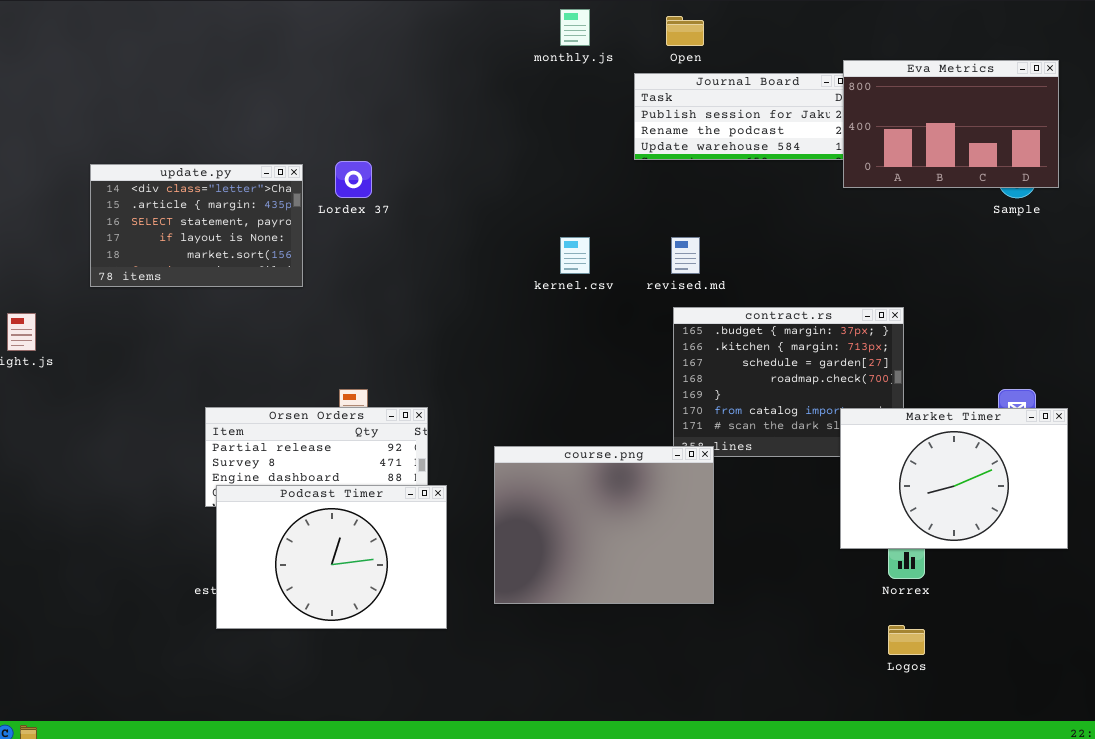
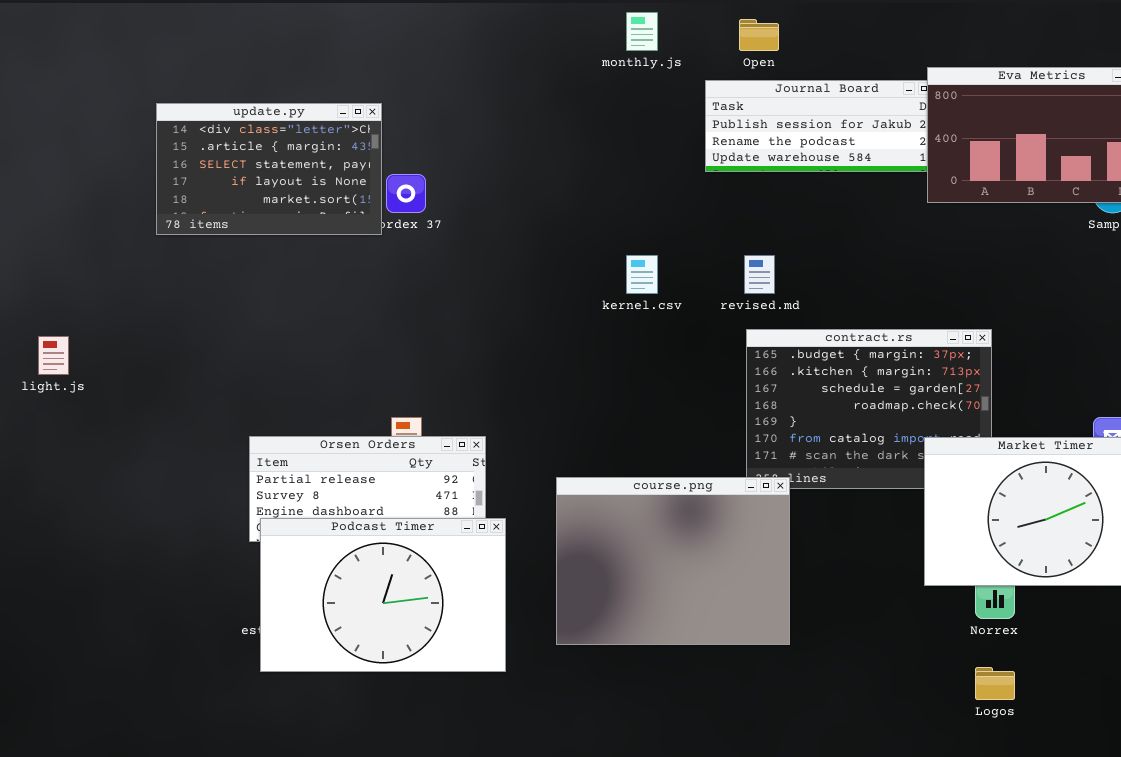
update.py: [90,164,303,287] -> [156,103,382,235], moved

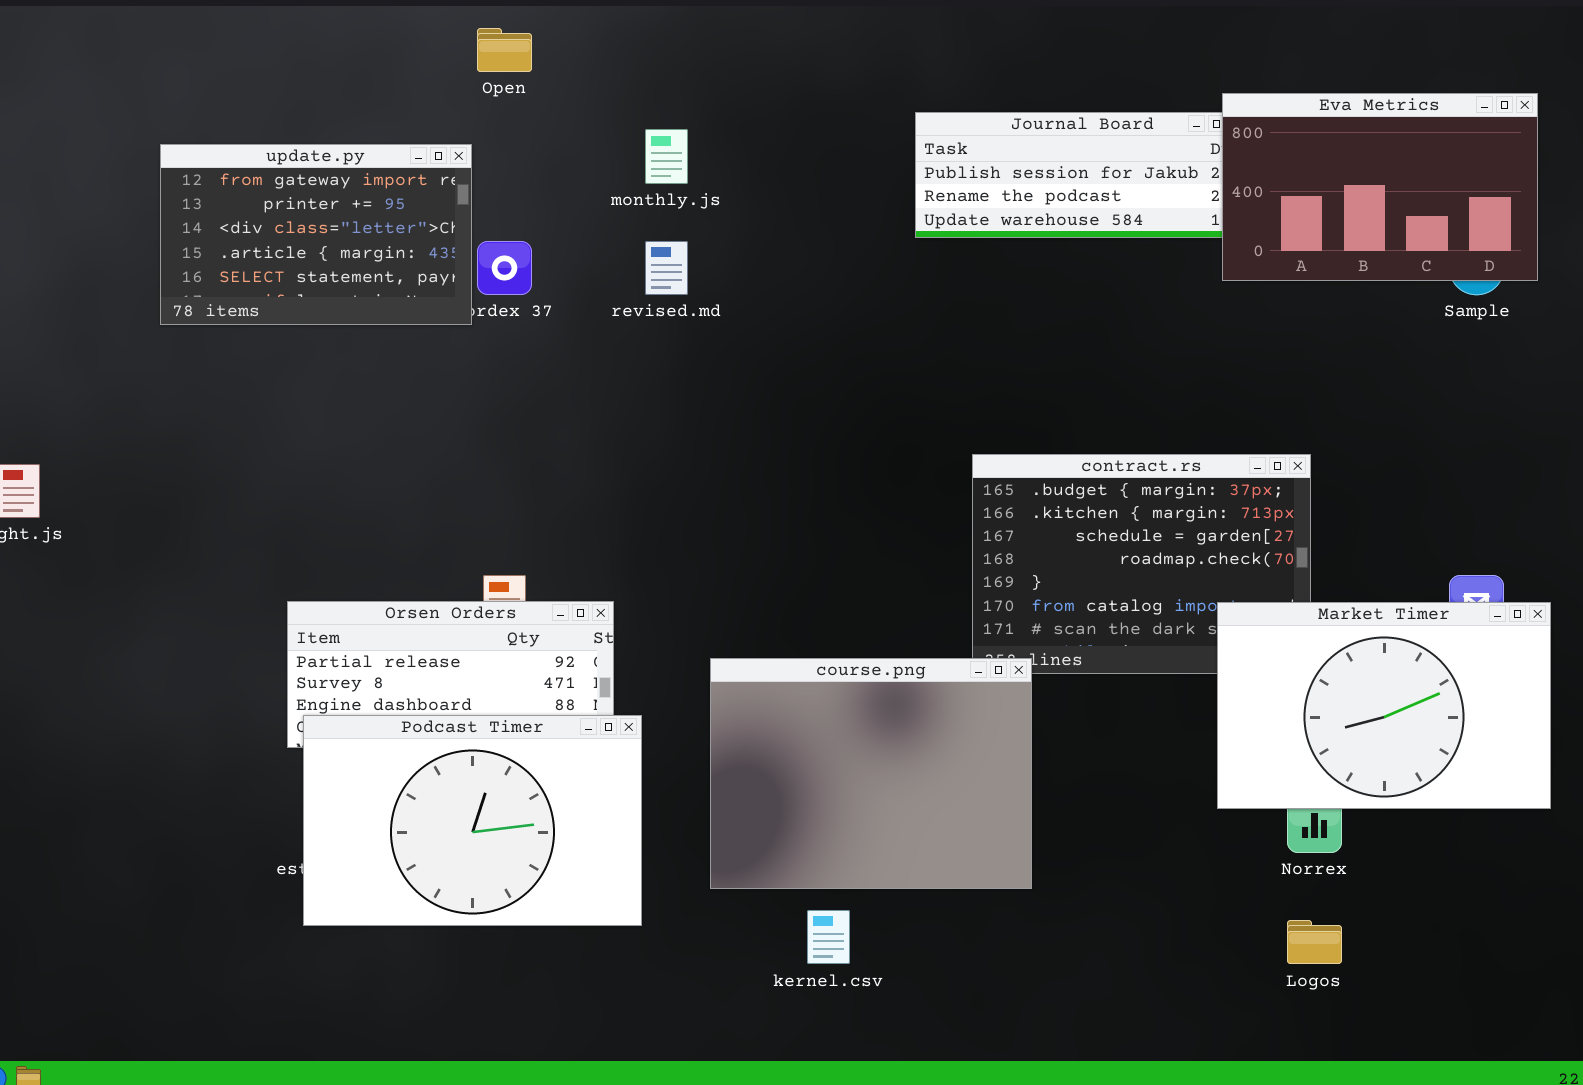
monthly.js: [626,12,658,51] -> [645,129,688,184], moved
Open: [739,19,779,51] -> [477,28,532,72], moved
update.py: [156,103,382,235] -> [160,144,472,325], scrolled up 2 rows
kernel.csv: [626,255,658,294] -> [807,910,850,964], moved
revised.md: [744,255,775,294] -> [645,241,688,295], moved

